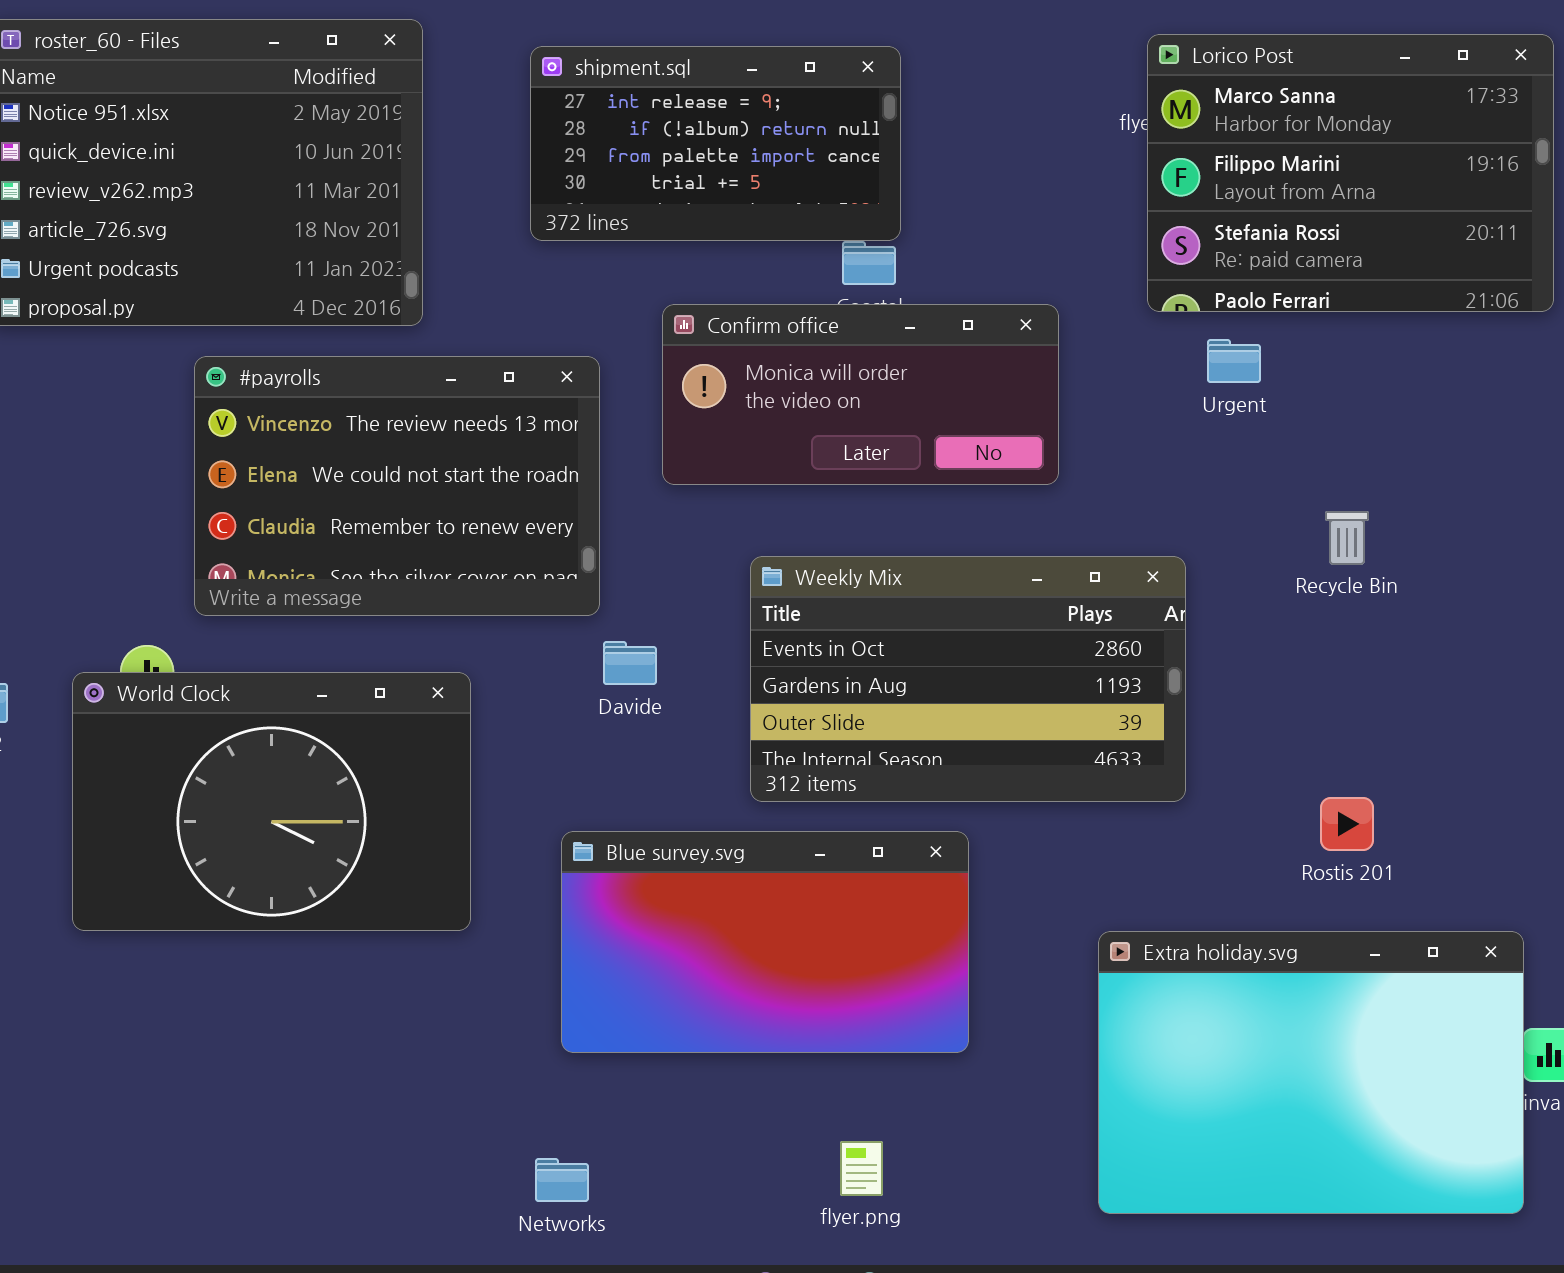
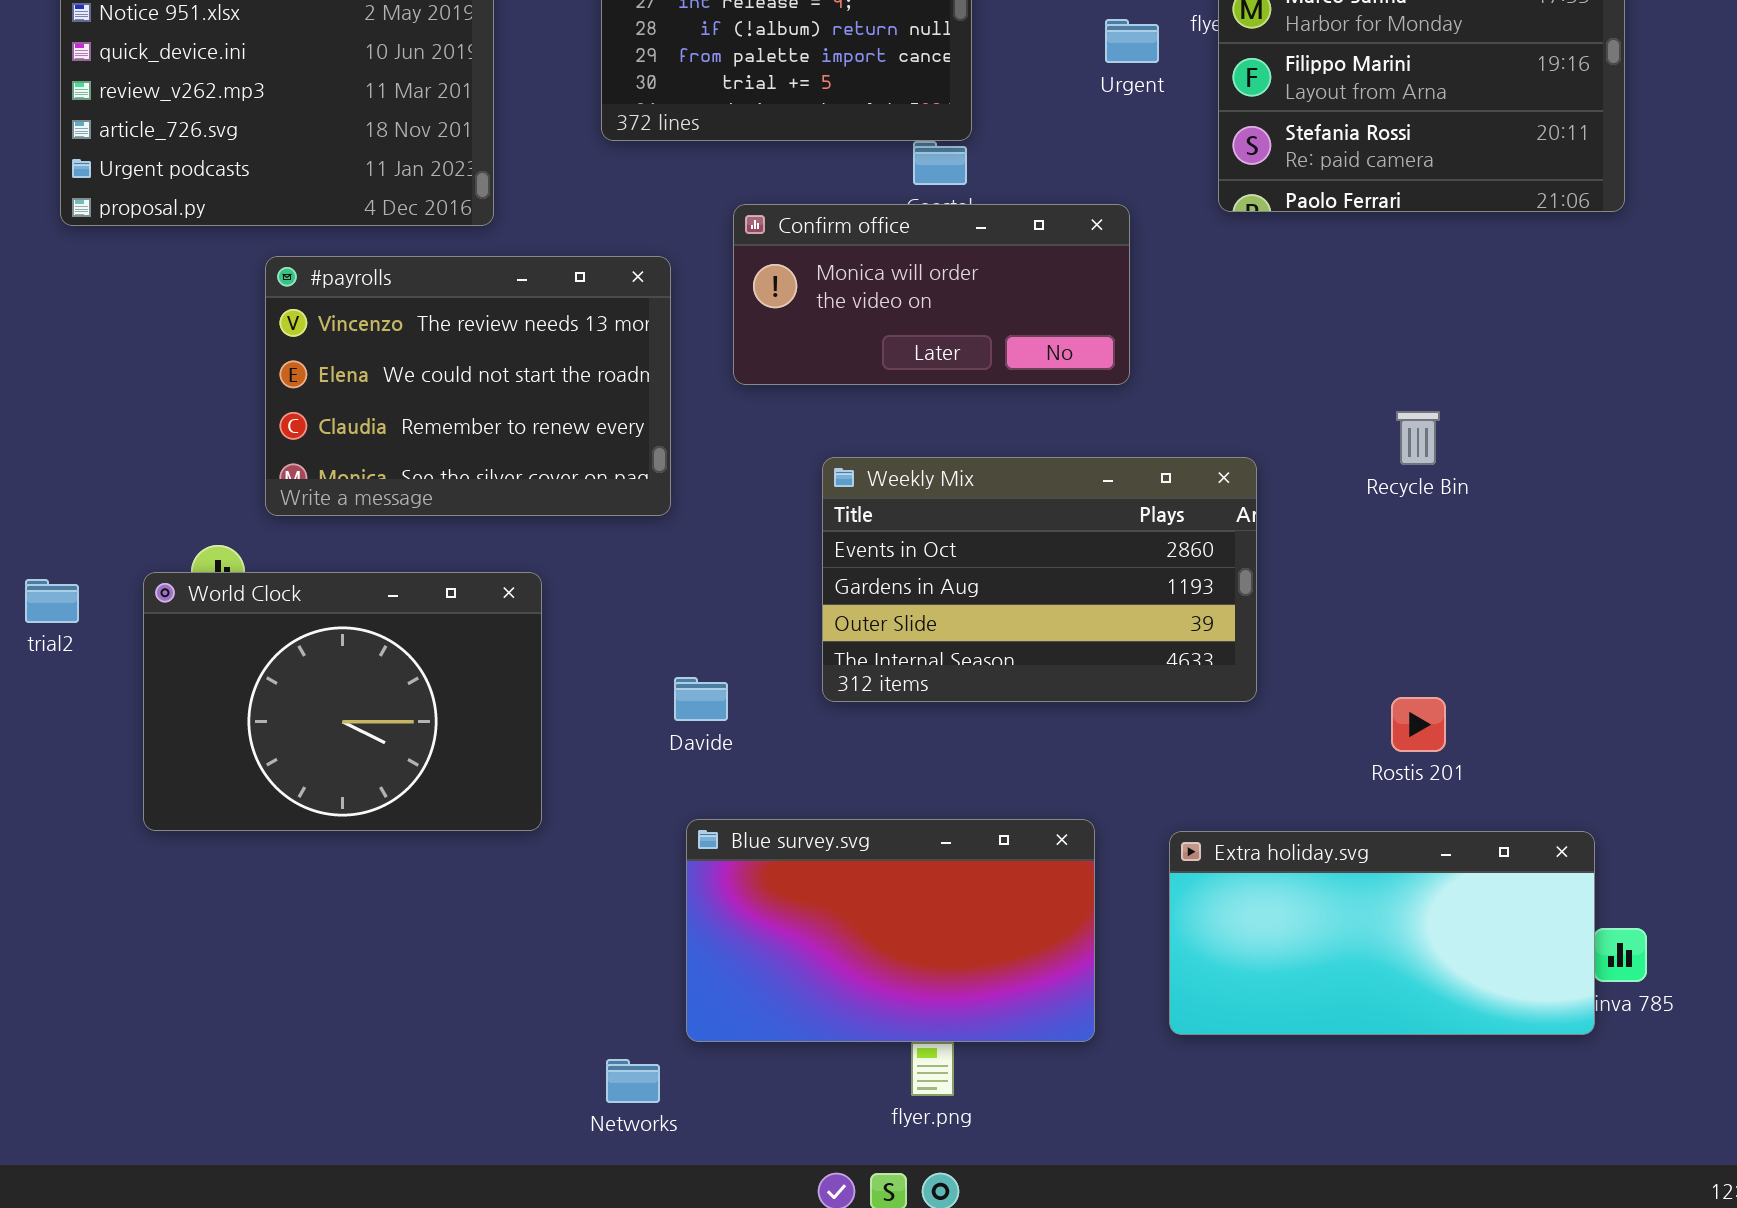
Urgent: [1207,339,1261,383] -> [1105,19,1159,63], moved
Davide: [603,641,657,685] -> [674,677,728,721], moved
Blue survey.svg: [561,831,969,1053] -> [686,819,1095,1042], moved
Extra holiday.svg: [1098,931,1524,1214] -> [1169,831,1595,1035], resized

